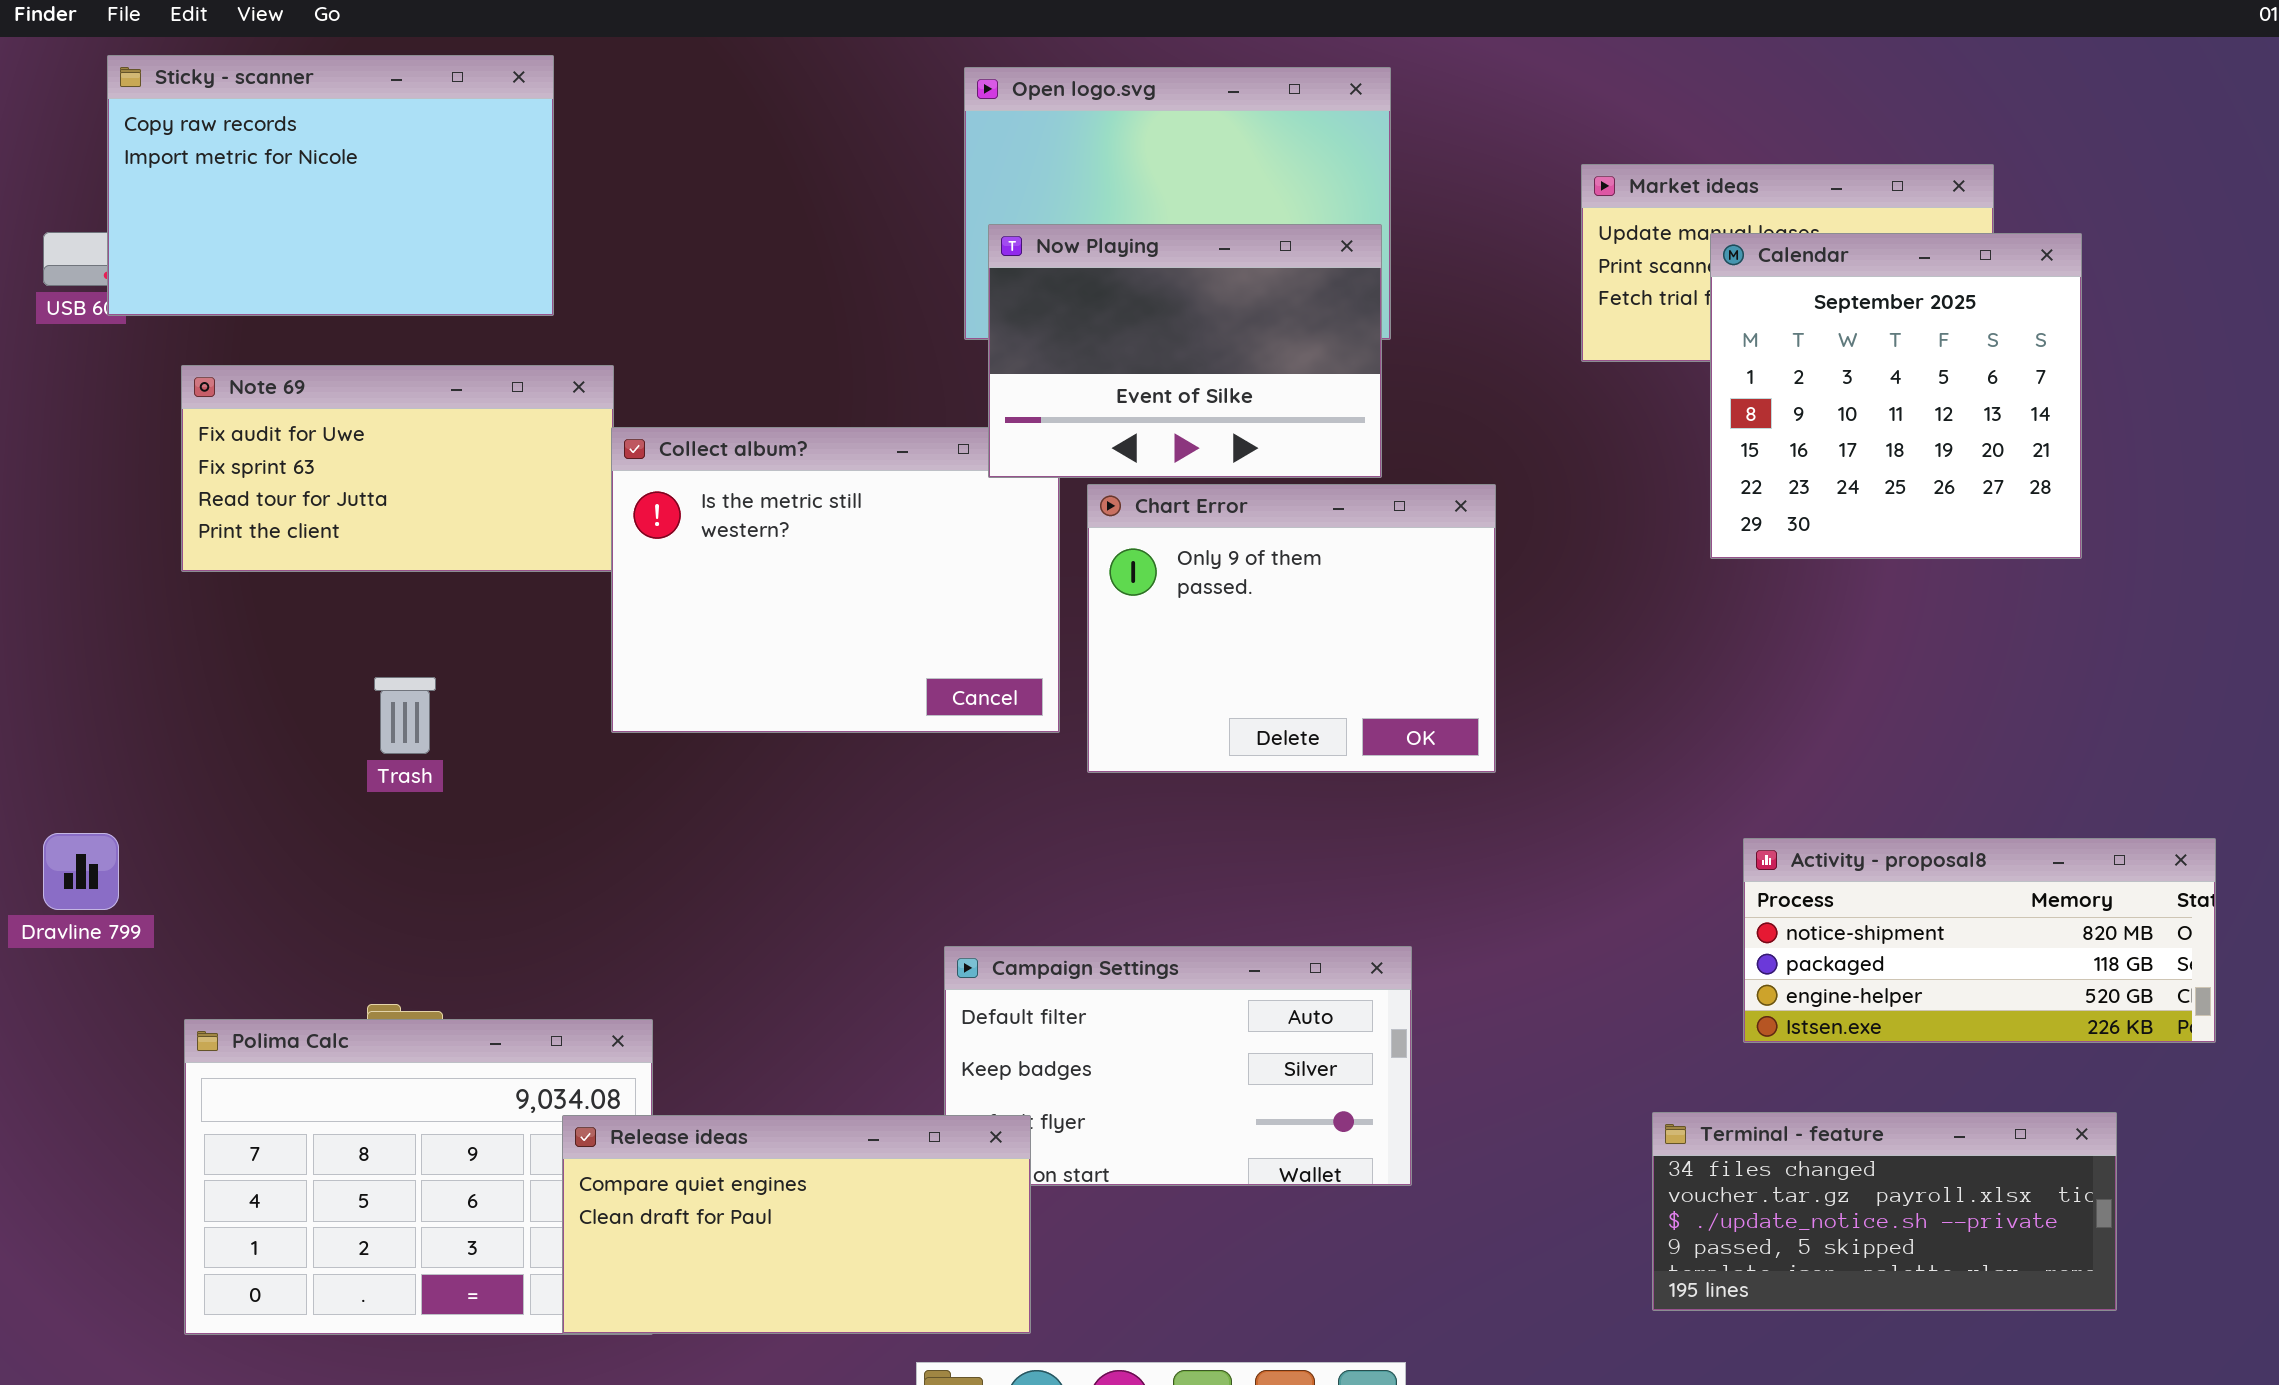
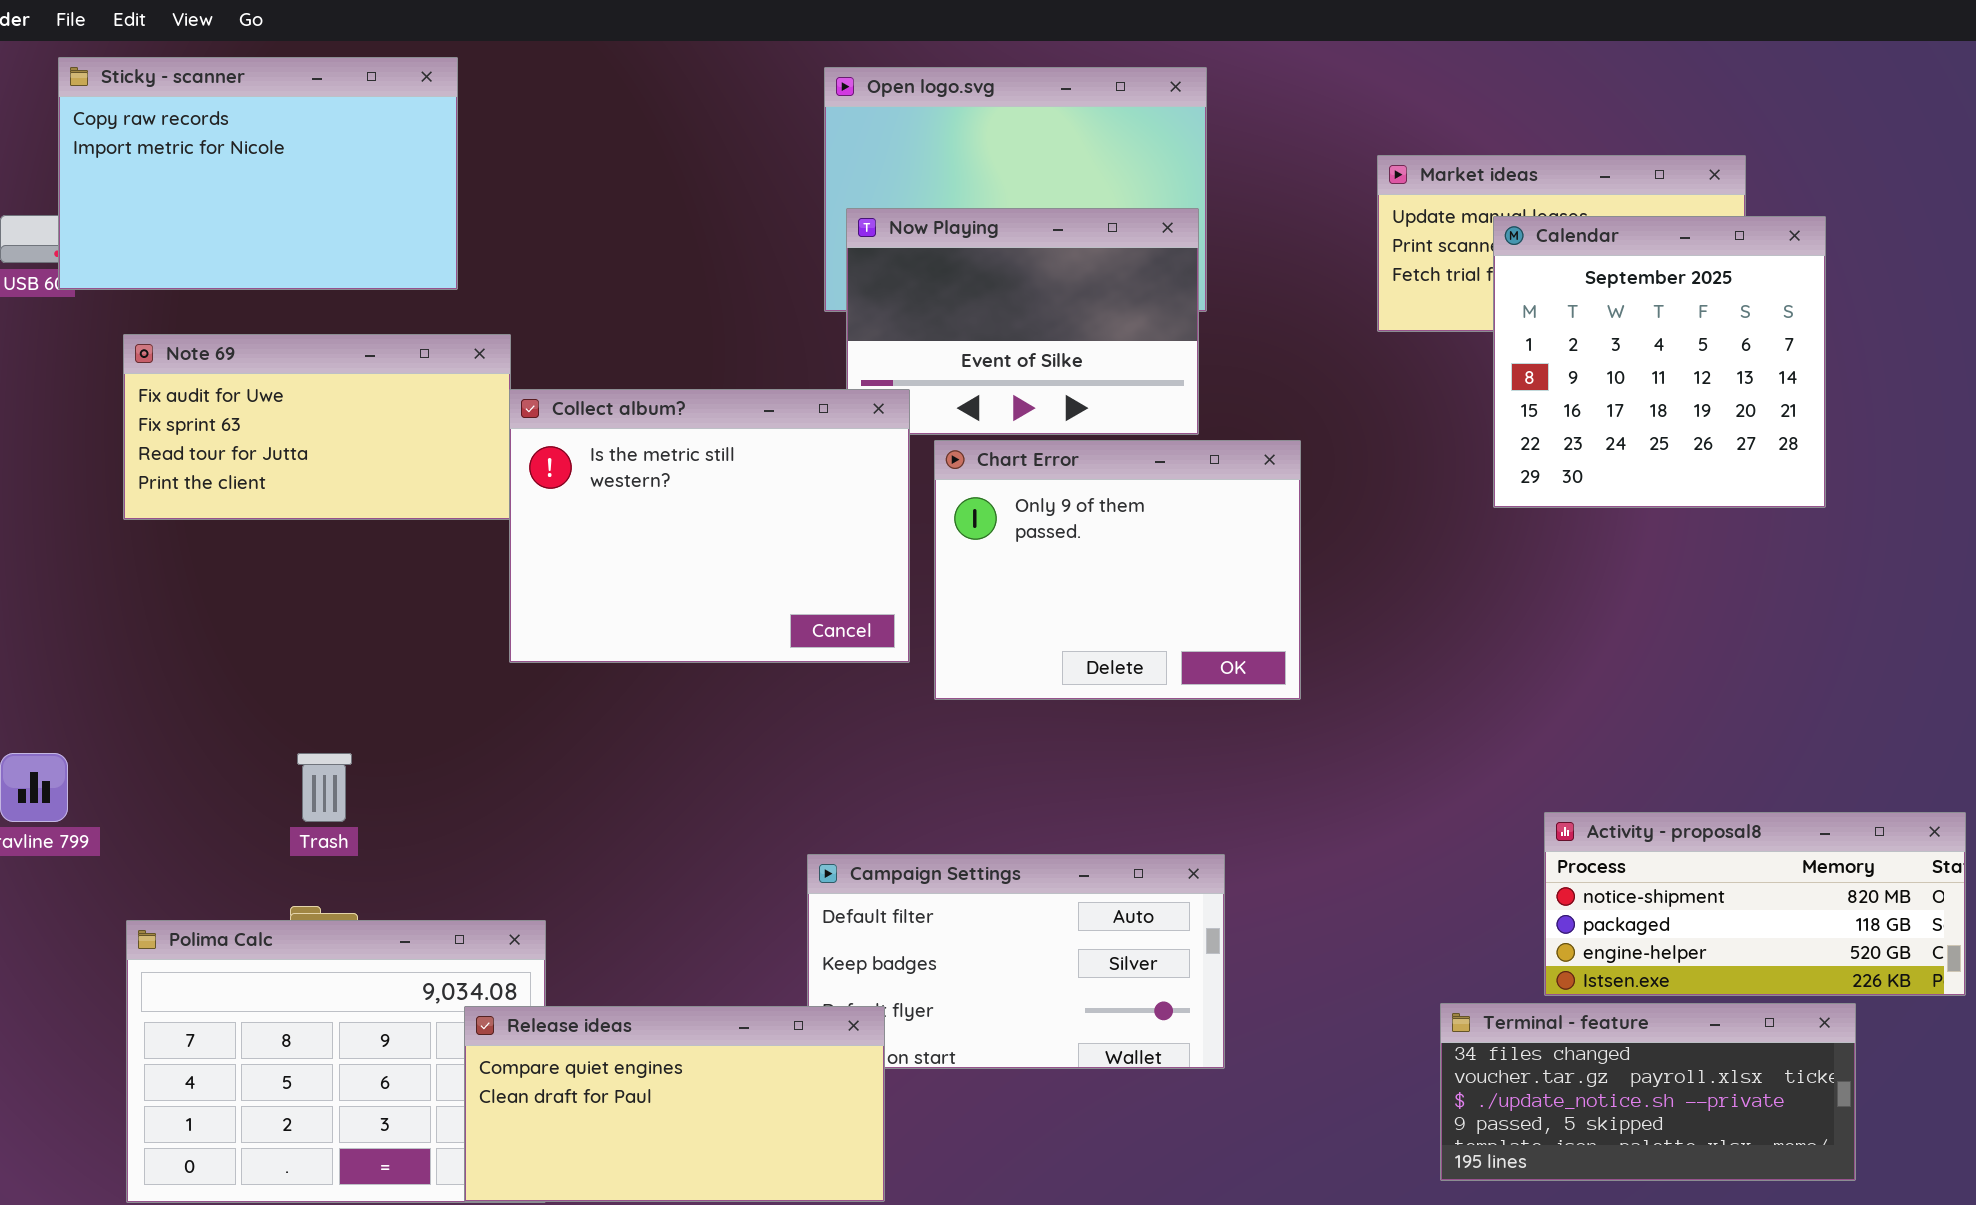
Collect album?: [611,427,1060,733] -> [509,389,910,663], raised
Trash: [374,677,436,754] -> [297,753,352,822], moved
Activity - proposal8: [1743,838,2216,1043] -> [1544,812,1966,996], moved

